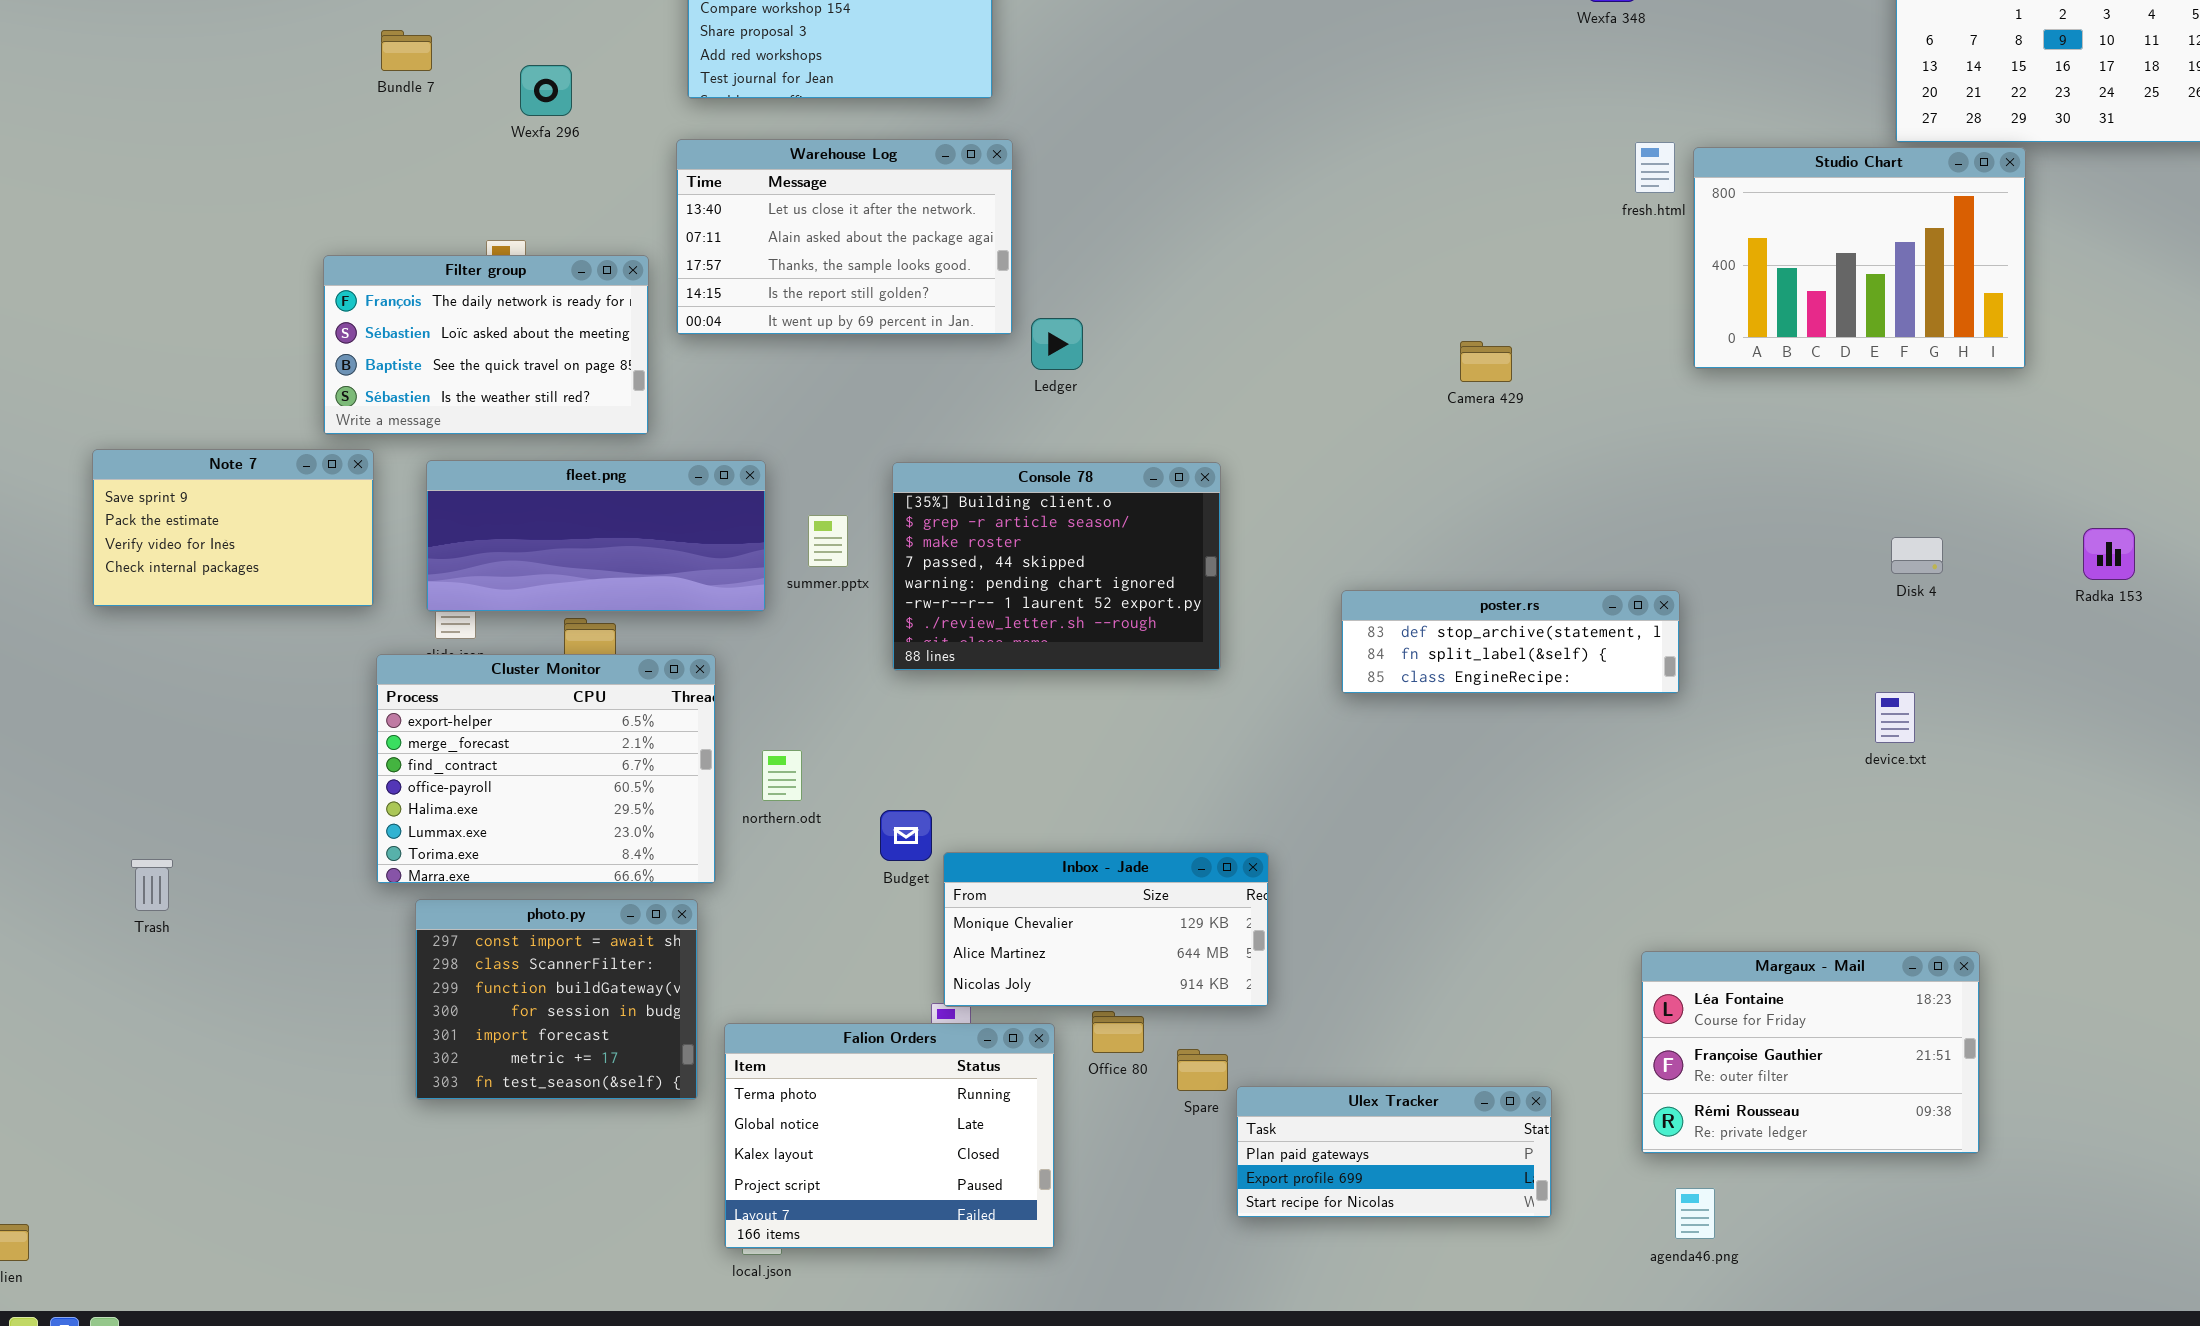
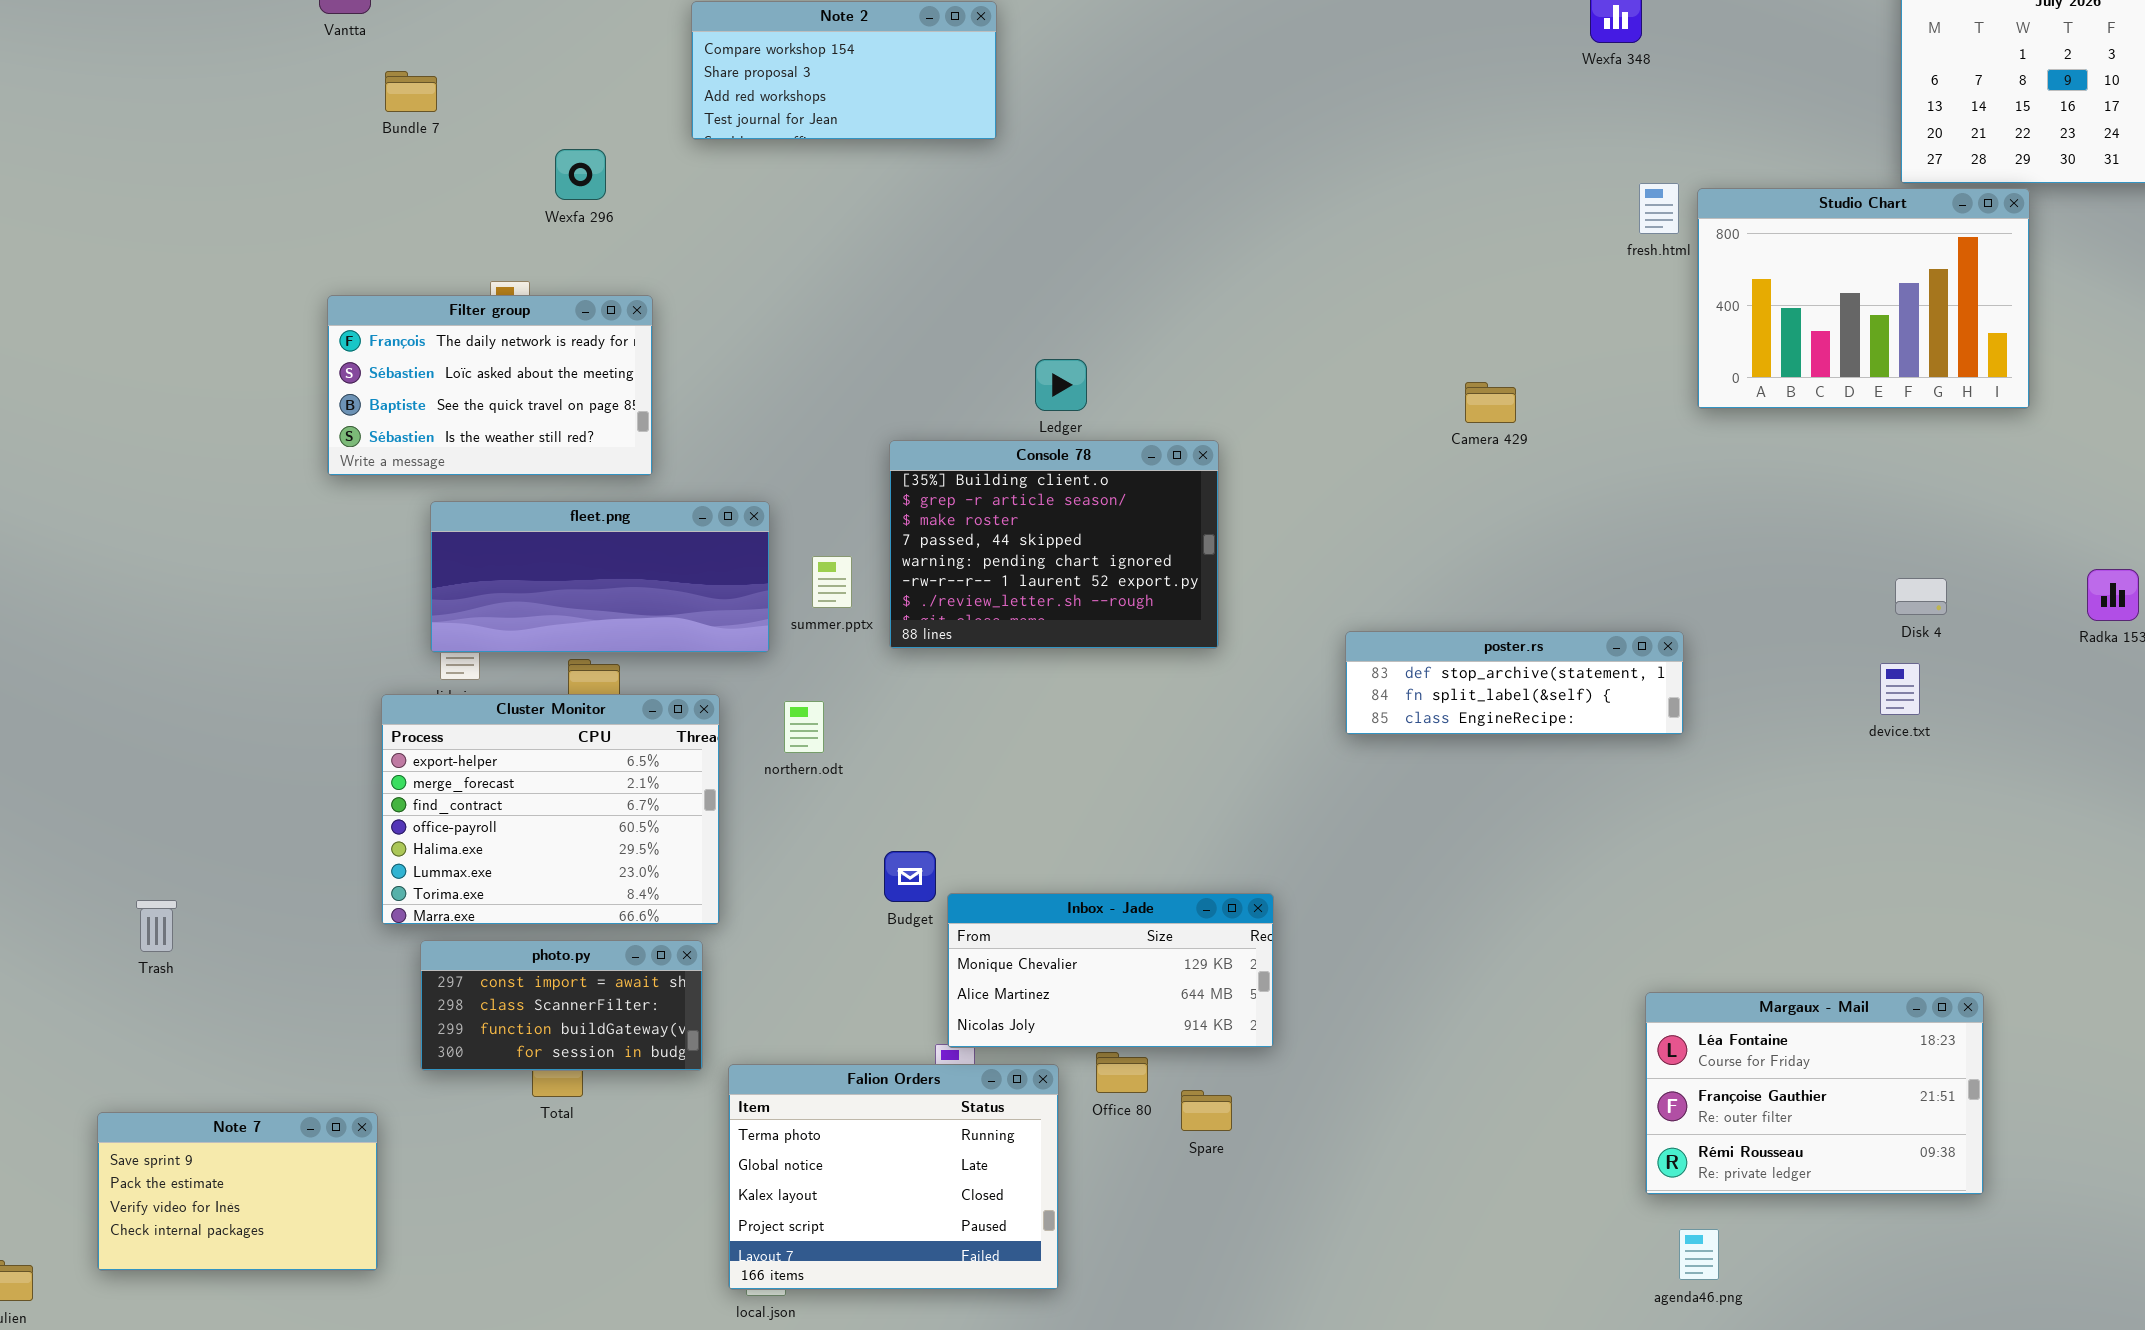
Wexfa 296: [520,65,572,116] -> [555,149,606,200], moved
Warehouse Log: [676,139,1013,335] -> none, closed
Note 7: [92,449,374,607] -> [97,1112,378,1271], moved
Console 78: [892,462,1221,671] -> [889,440,1219,649], moved
device.txt: [1875,692,1915,743] -> [1880,663,1920,715], moved
northern.odt: [762,750,802,801] -> [784,701,824,753], moved
photo.py: [415,899,698,1100] -> [420,940,703,1071], resized
Ulex Tracker: [1236,1086,1552,1218] -> none, closed

